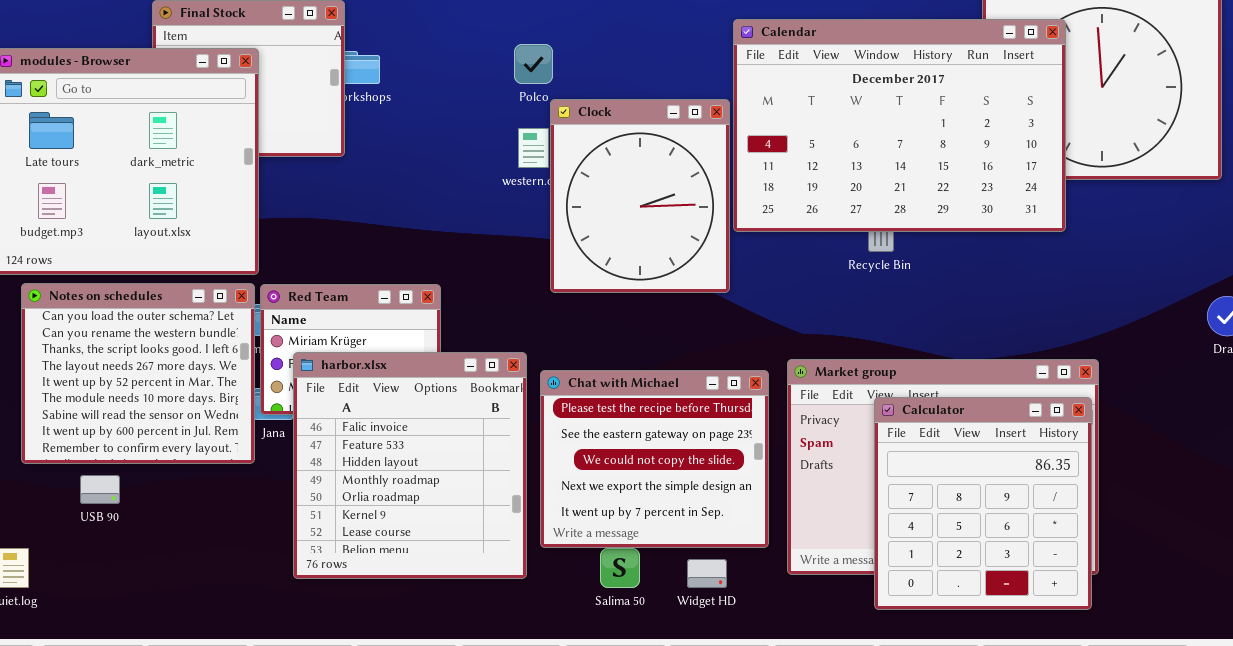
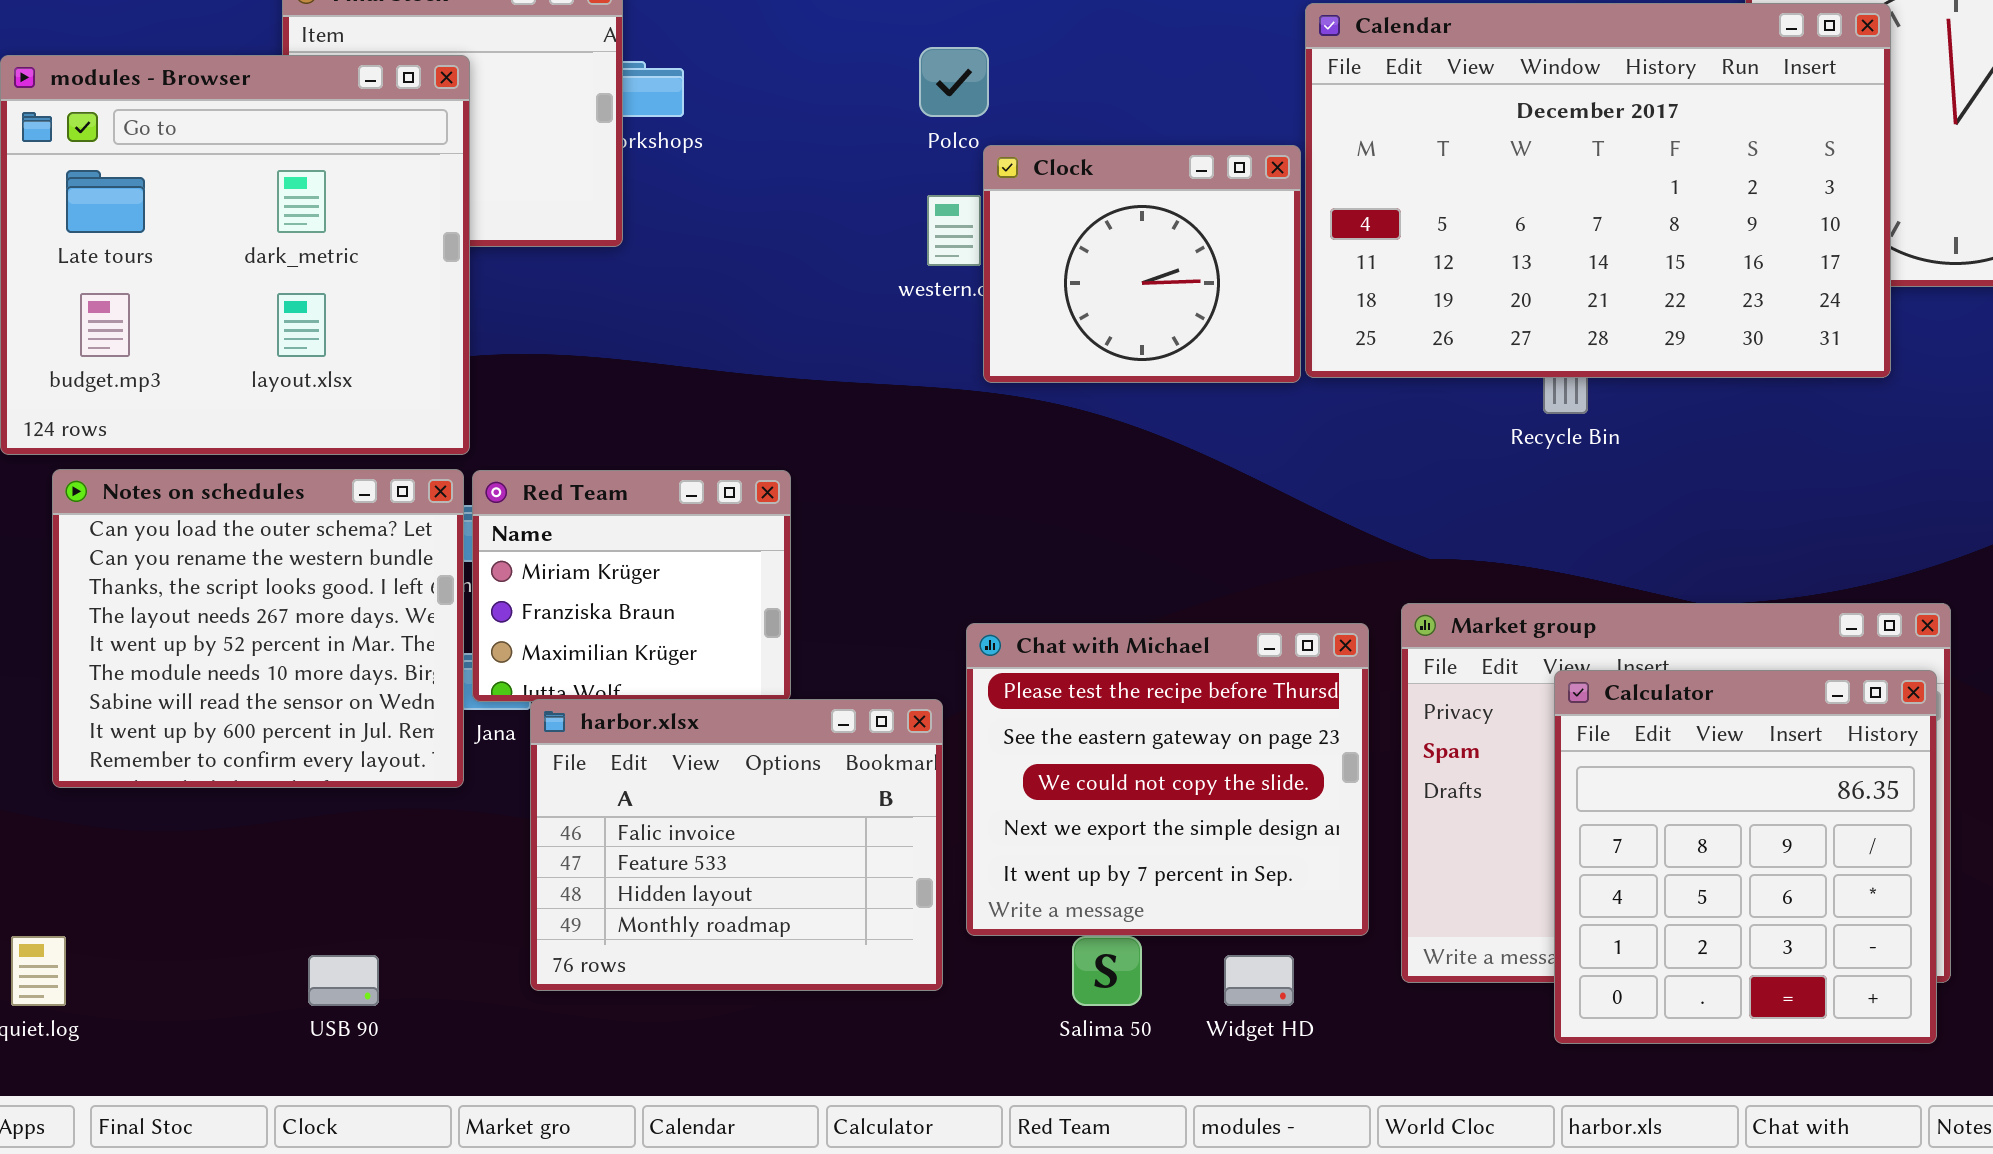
Clock: [550,99,730,293] -> [983,145,1301,383], resized
harbor.xlsx: [293,352,527,579] -> [530,699,943,991], resized
USB 90: [80,475,120,504] -> [308,955,379,1006], moved

